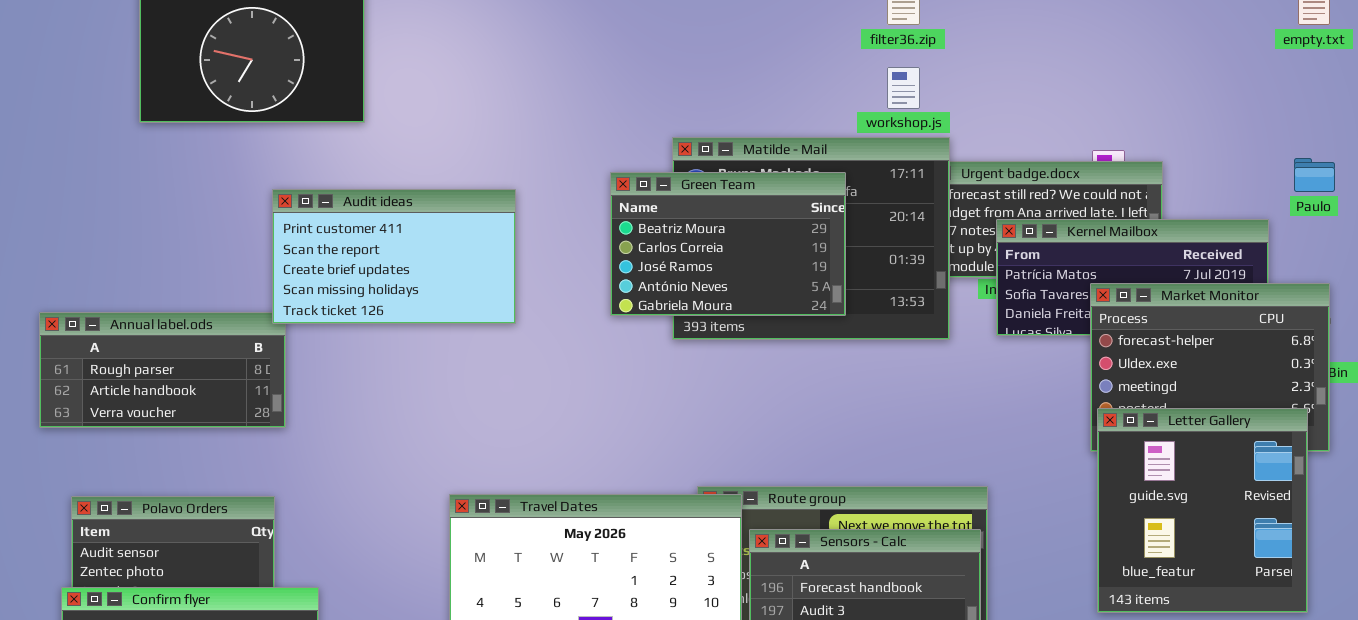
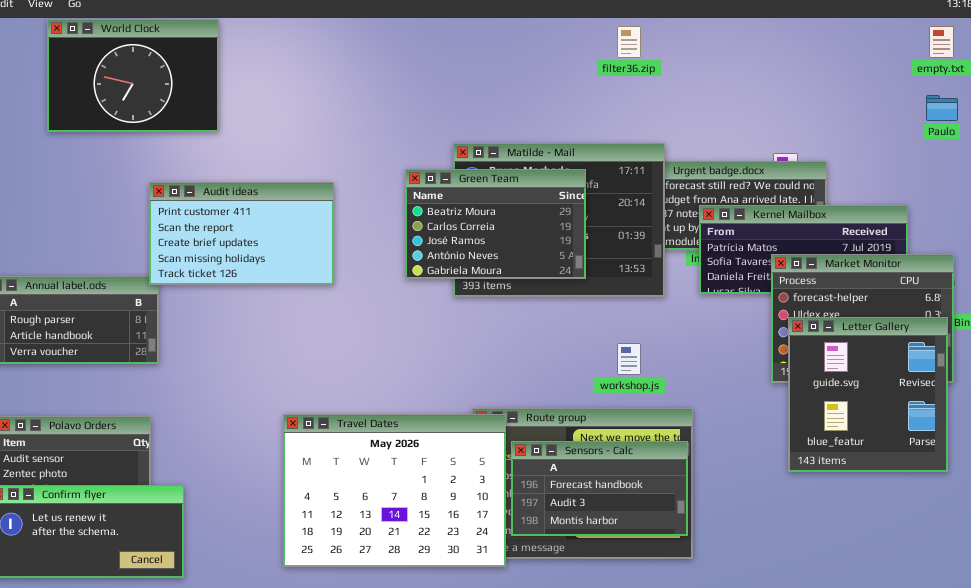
workshop.js: [887,67,920,109] -> [617,343,641,375], moved
Paulo: [1294,158,1335,192] -> [926,95,958,121], moved
Letter Gallery: [1097,408,1308,613] -> [788,317,948,472], moved

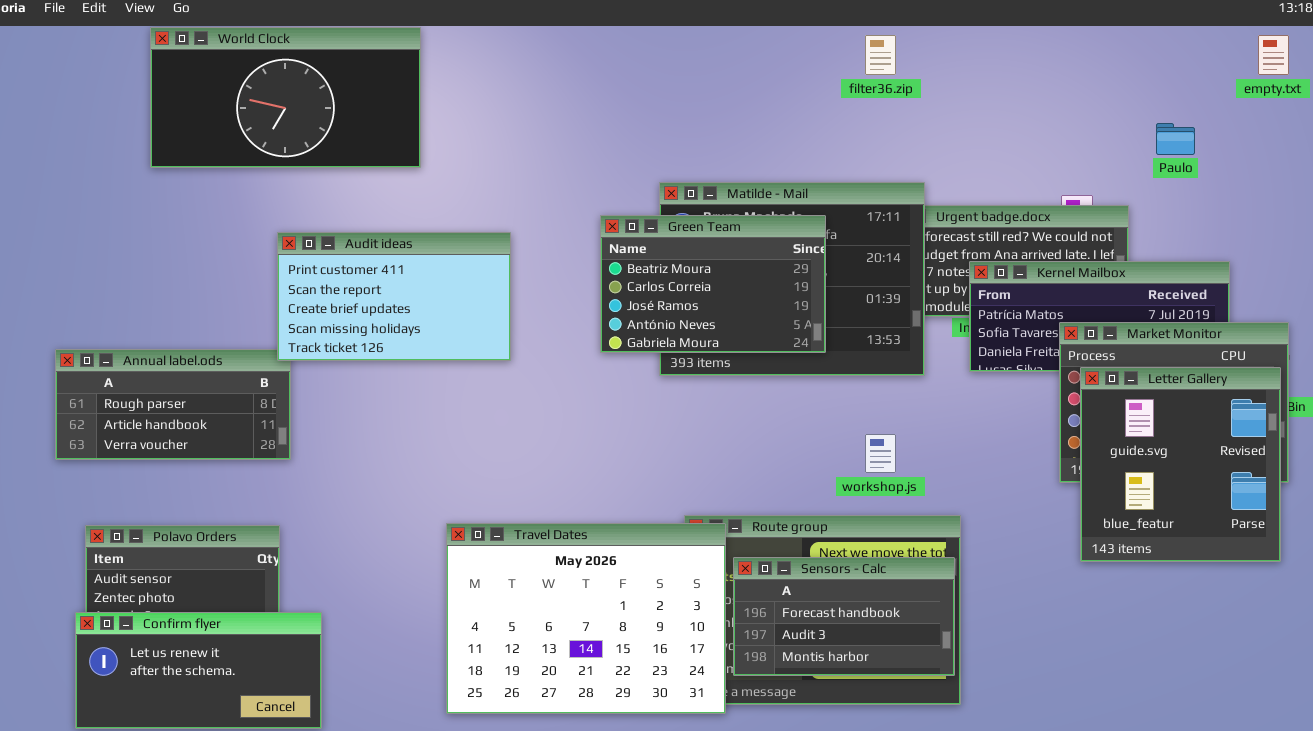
World Clock: [47,19,219,132] -> [150,27,421,168], resized
Paulo: [926,95,958,121] -> [1156,123,1195,155], moved
Letter Gallery: [788,317,948,472] -> [1080,367,1281,562], moved

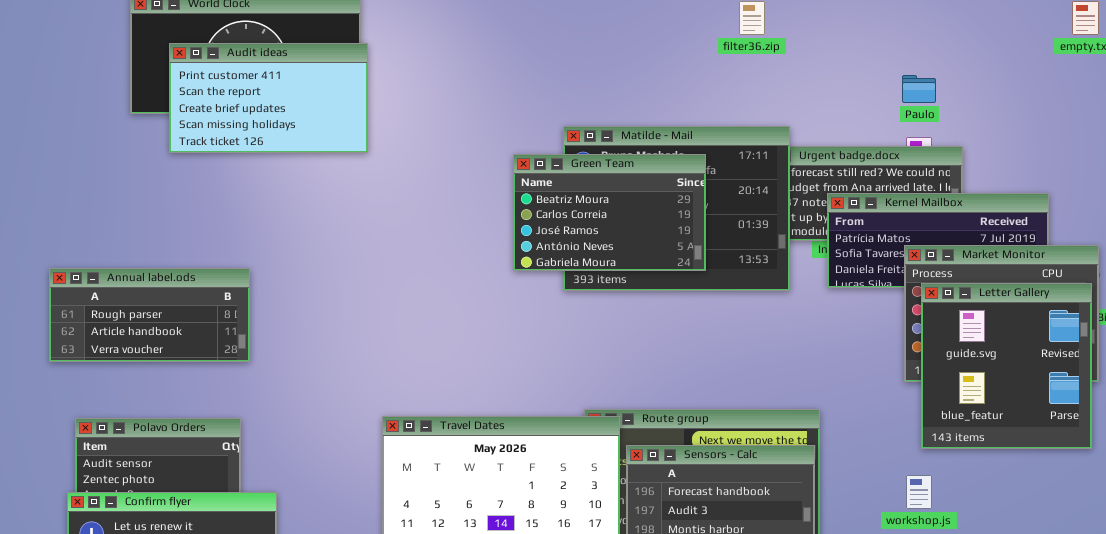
Paulo: [1156,123,1195,155] -> [902,75,936,103], moved
Audit ideas: [277,232,511,361] -> [169,43,368,153], moved
workshop.js: [865,434,896,473] -> [906,475,932,509], moved

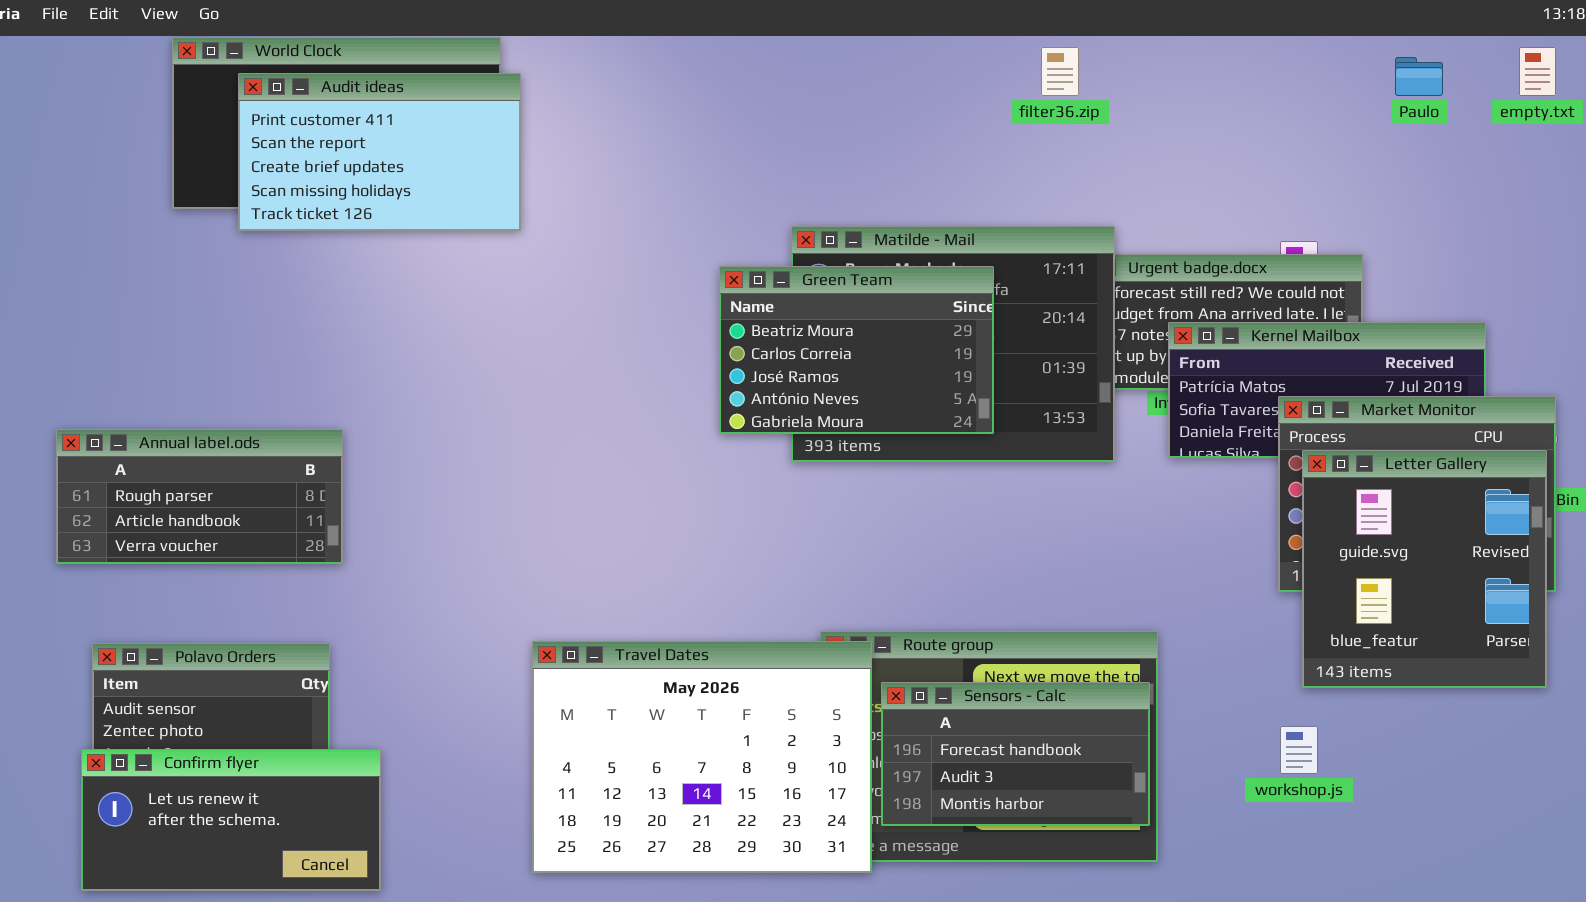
Audit ideas: [169,43,368,153] -> [238,73,521,231], moved
Paulo: [902,75,936,103] -> [1395,57,1443,96], moved

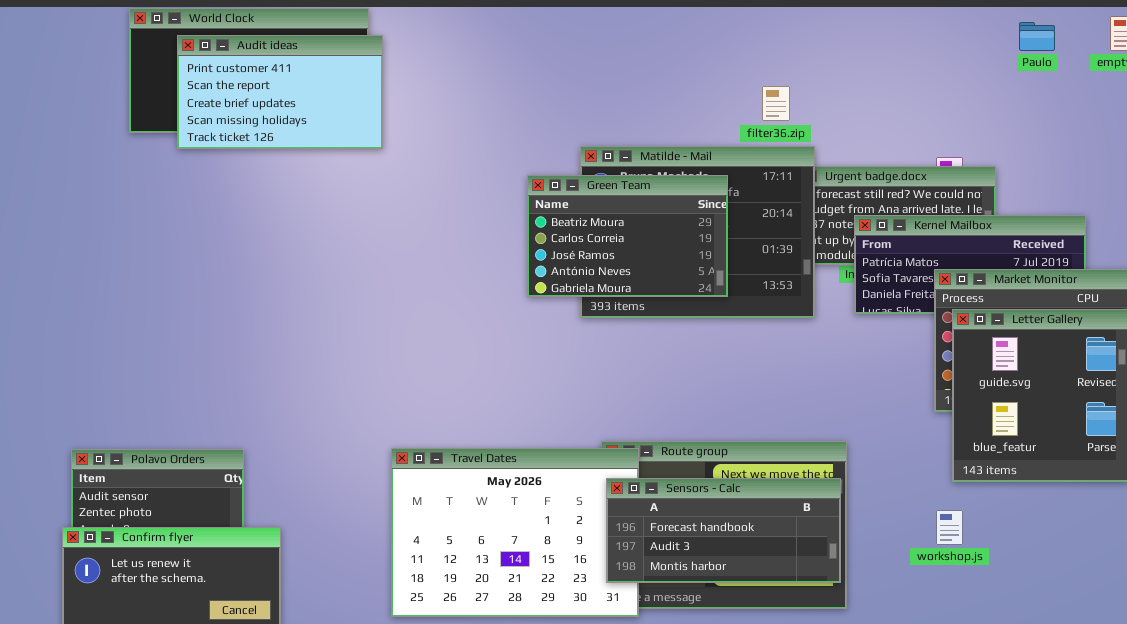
filter36.zip: [1041,47,1079,96] -> [762,86,790,121], moved
Annual label.ods: [56,429,343,564] -> none, closed
Sensors - Calc: [881,682,1150,826] -> [606,478,841,583], resized

